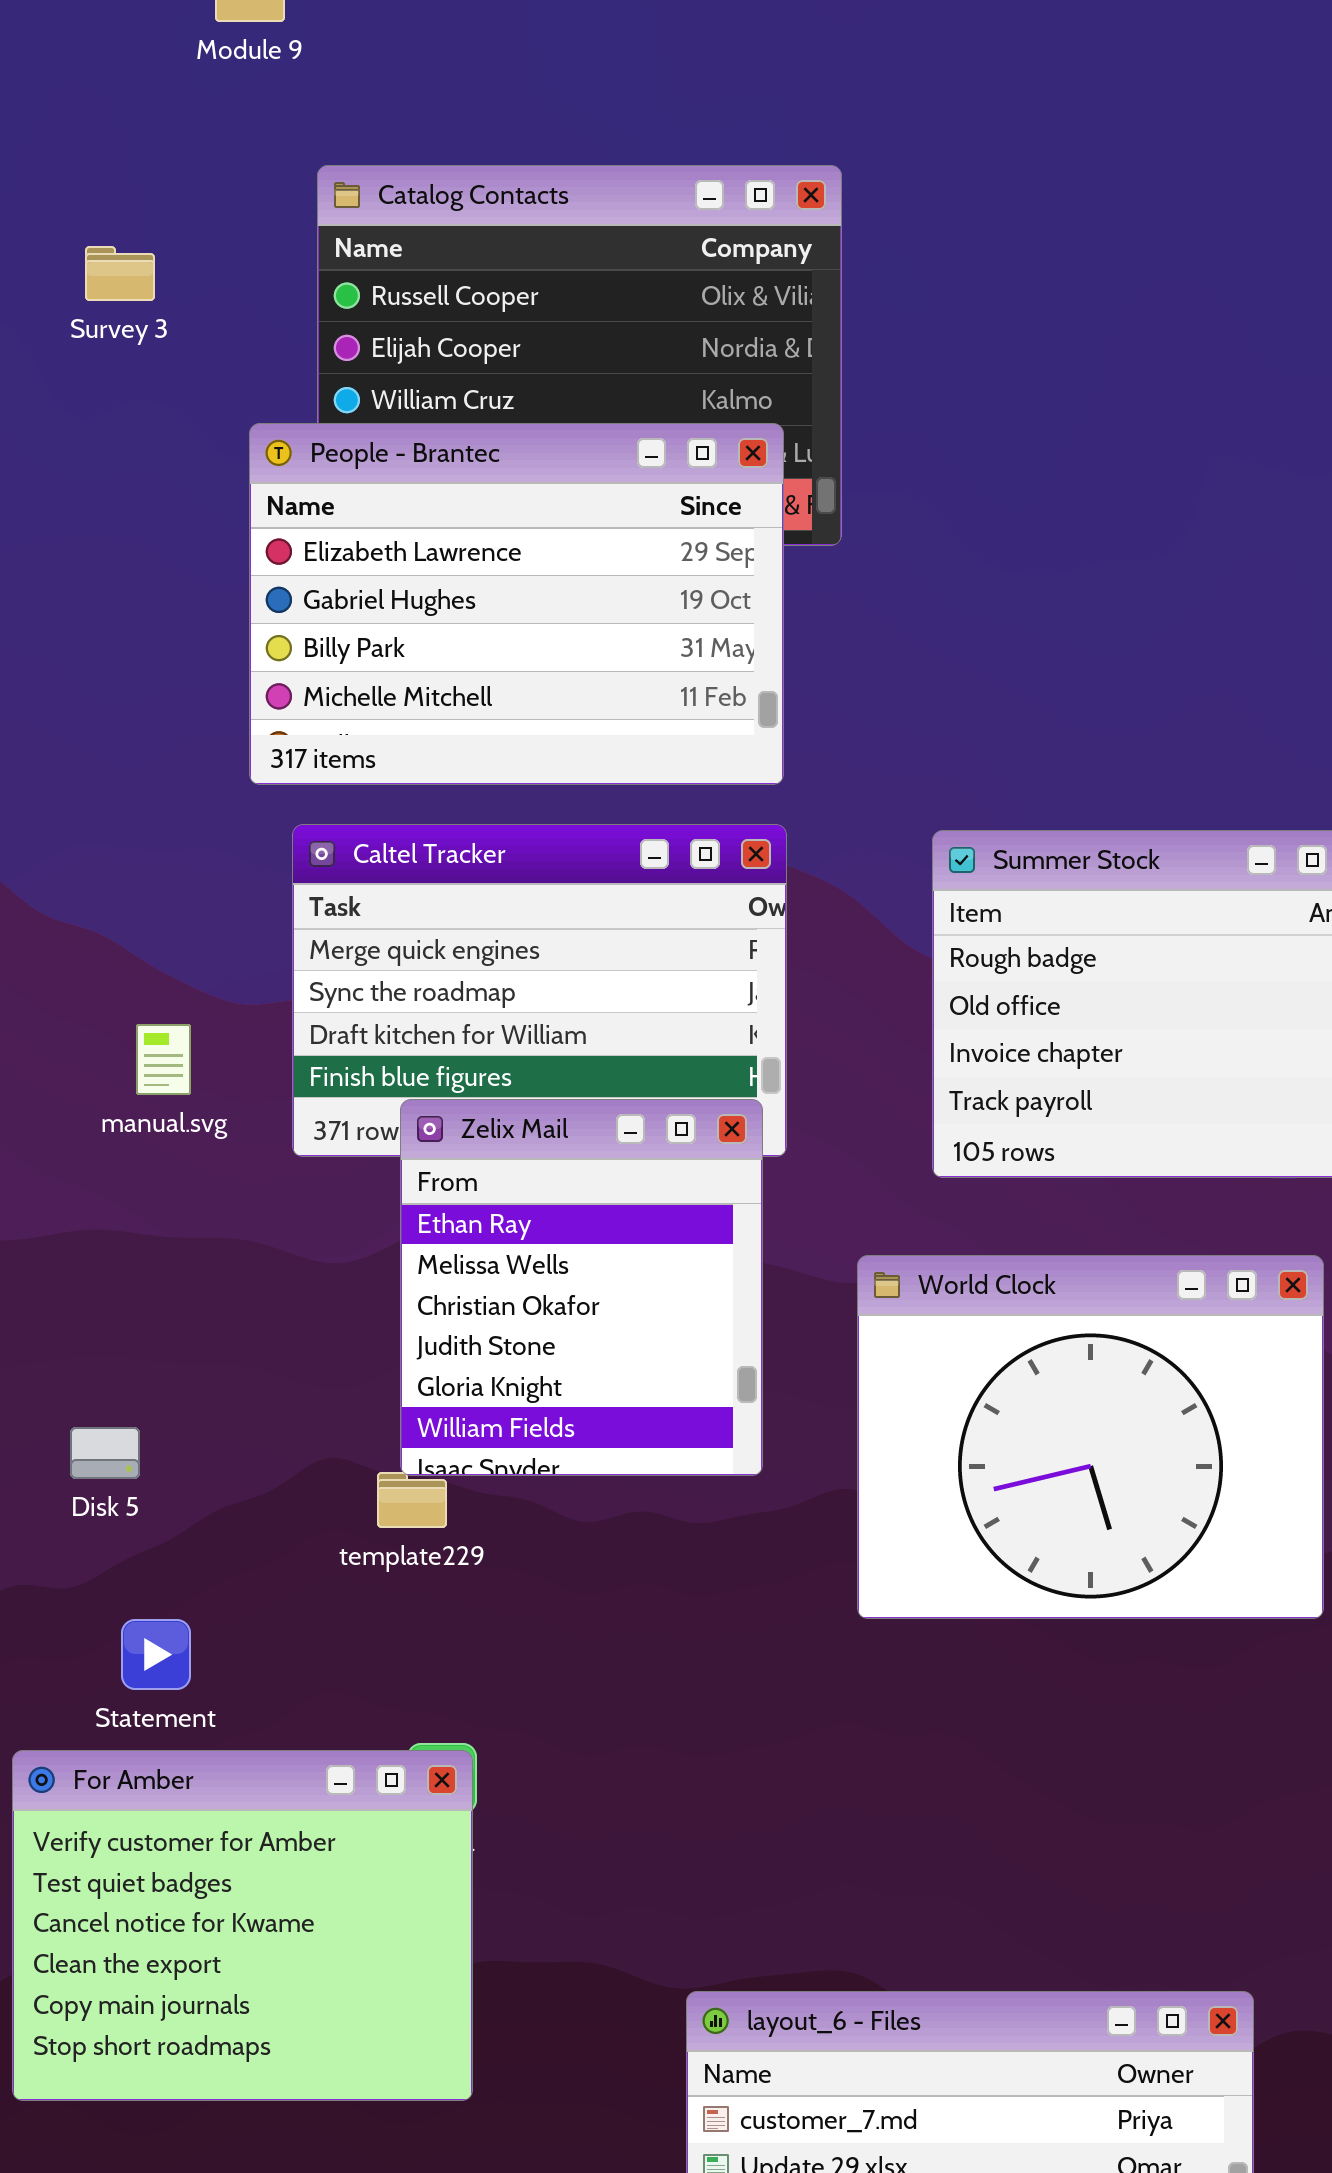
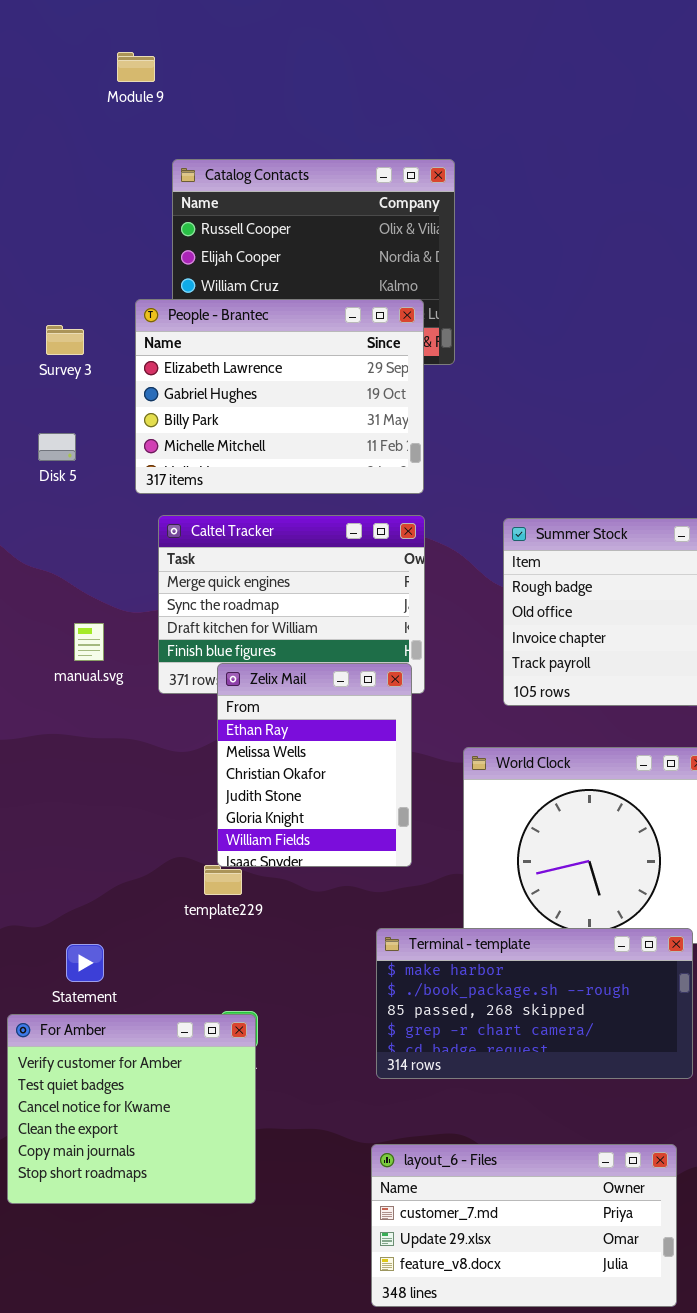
Survey 3: [85,246,155,301] -> [46,325,84,355], moved
Disk 5: [70,1427,140,1479] -> [38,433,76,461], moved
Terminal - template: none -> [376,928,693,1079], opened

